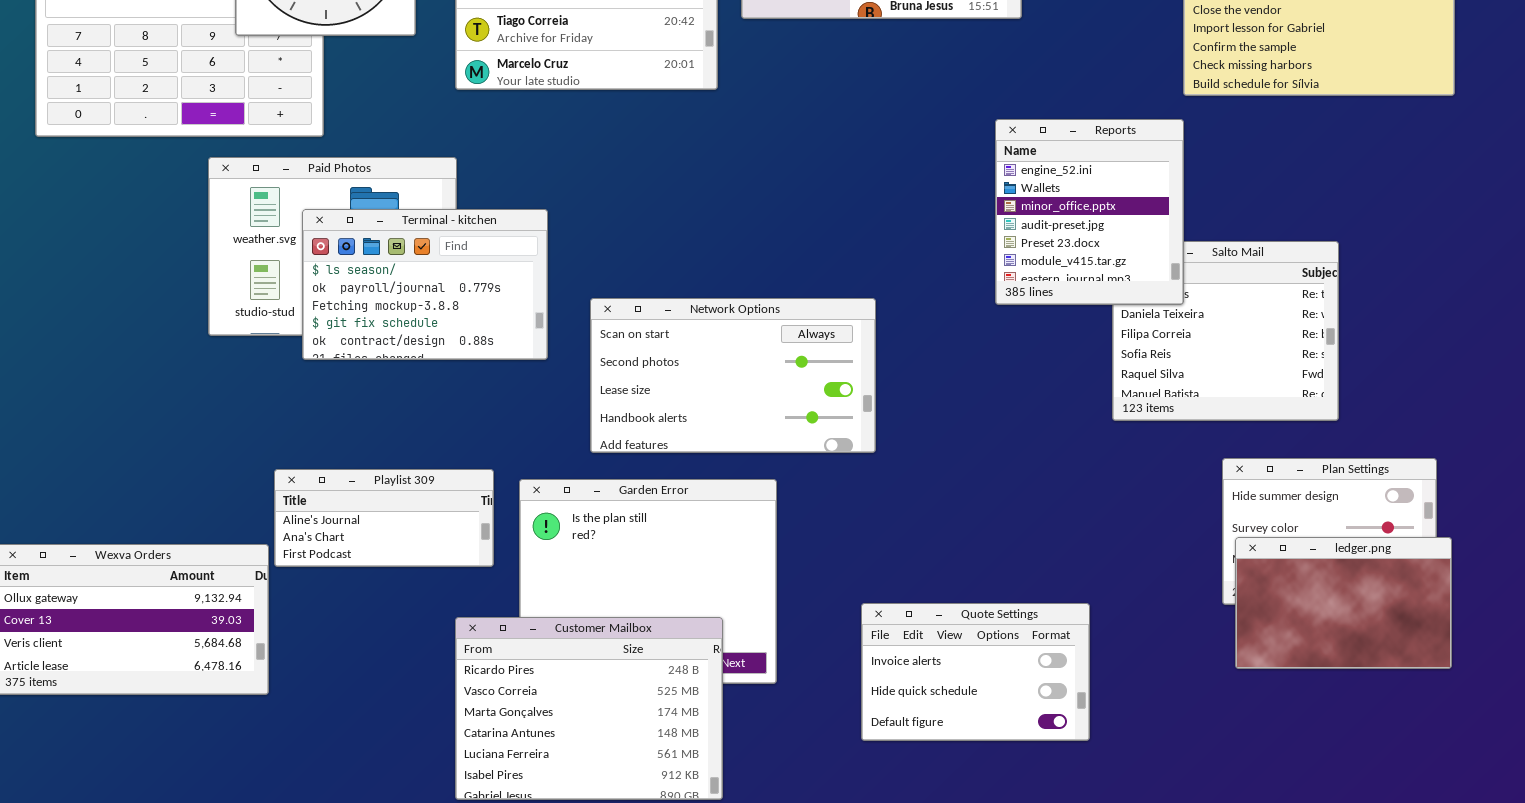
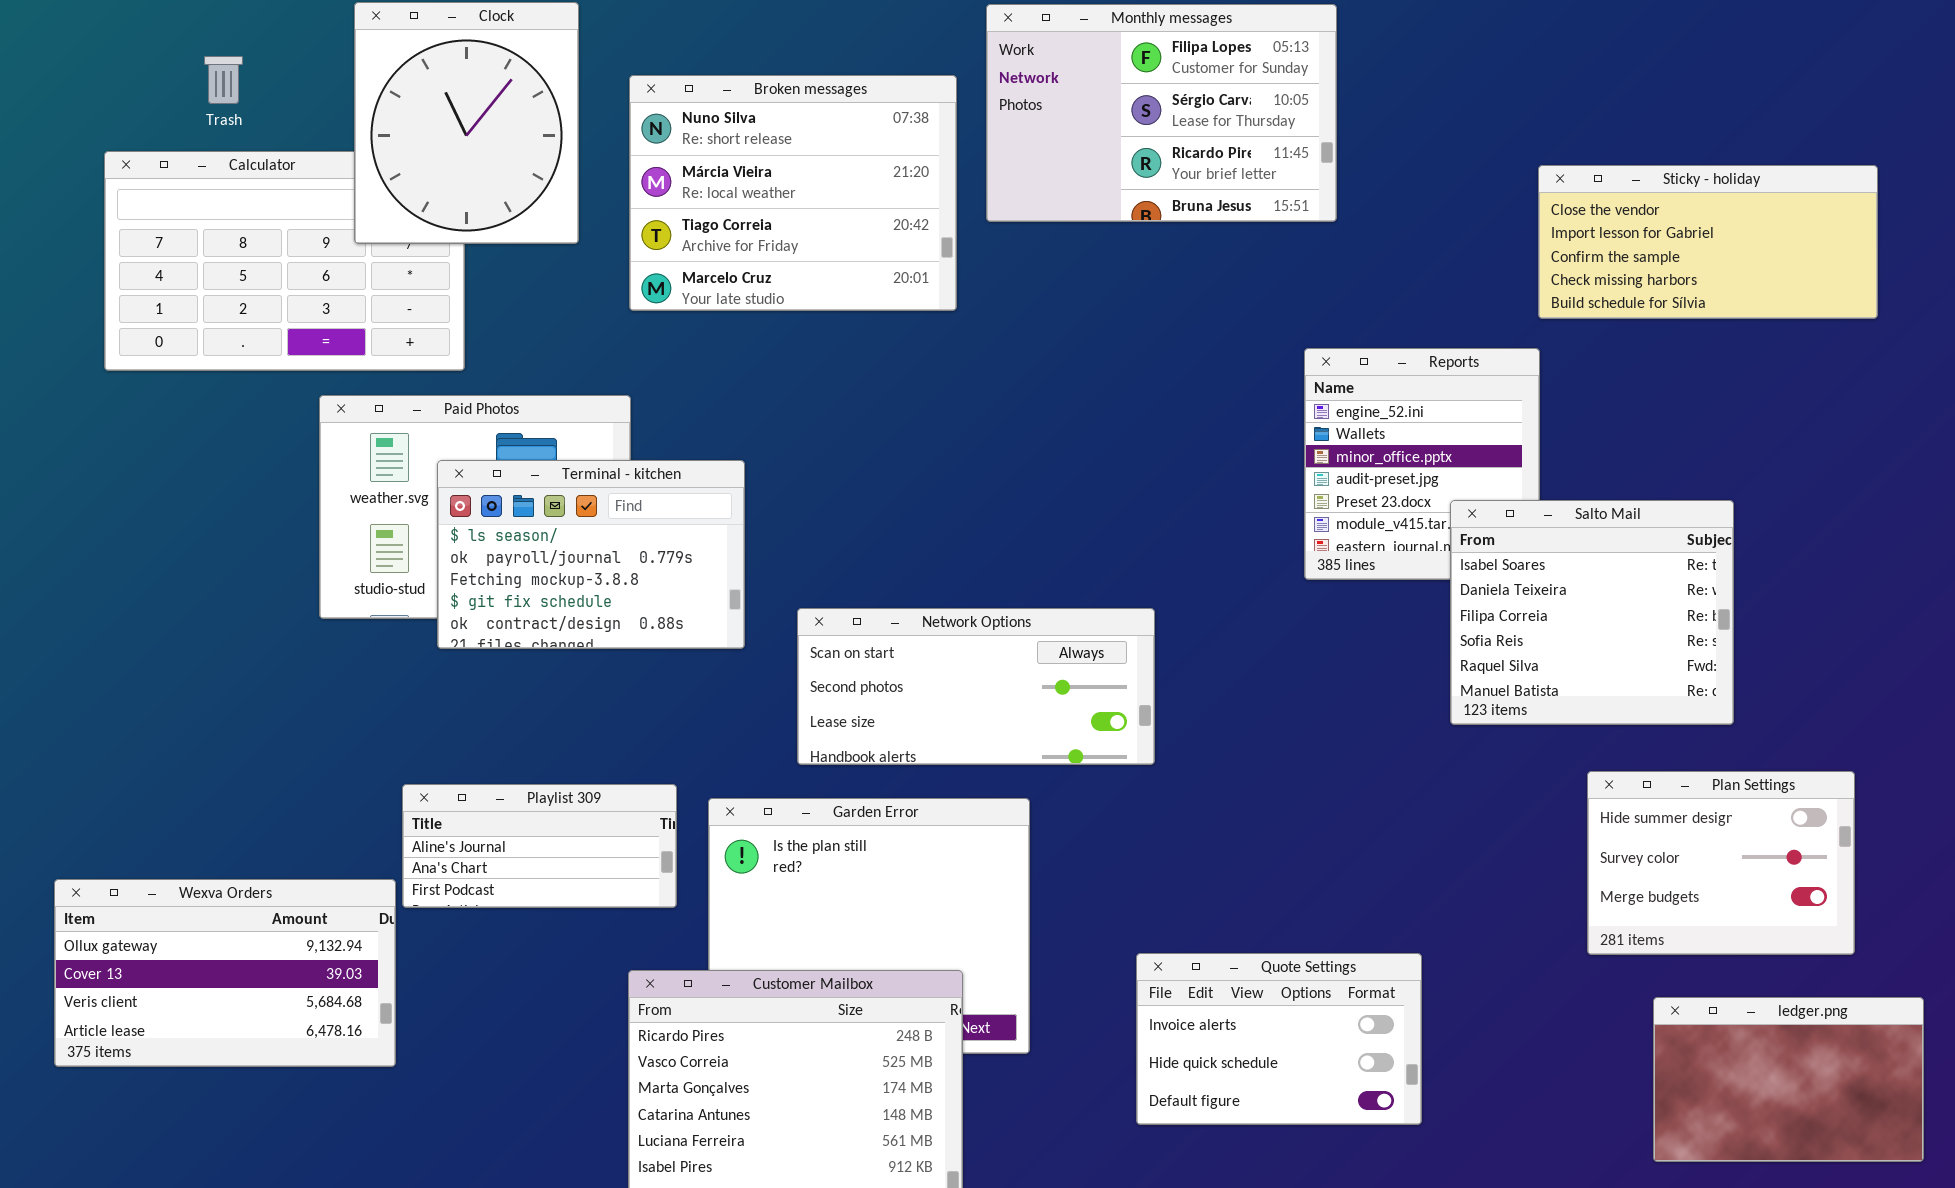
Salto Mail: [1112,241,1339,421] -> [1450,500,1734,725], raised
Network Options: [590,298,876,453] -> [797,608,1155,765], resized
ledger.png: [1235,537,1452,669] -> [1653,997,1924,1162], moved

